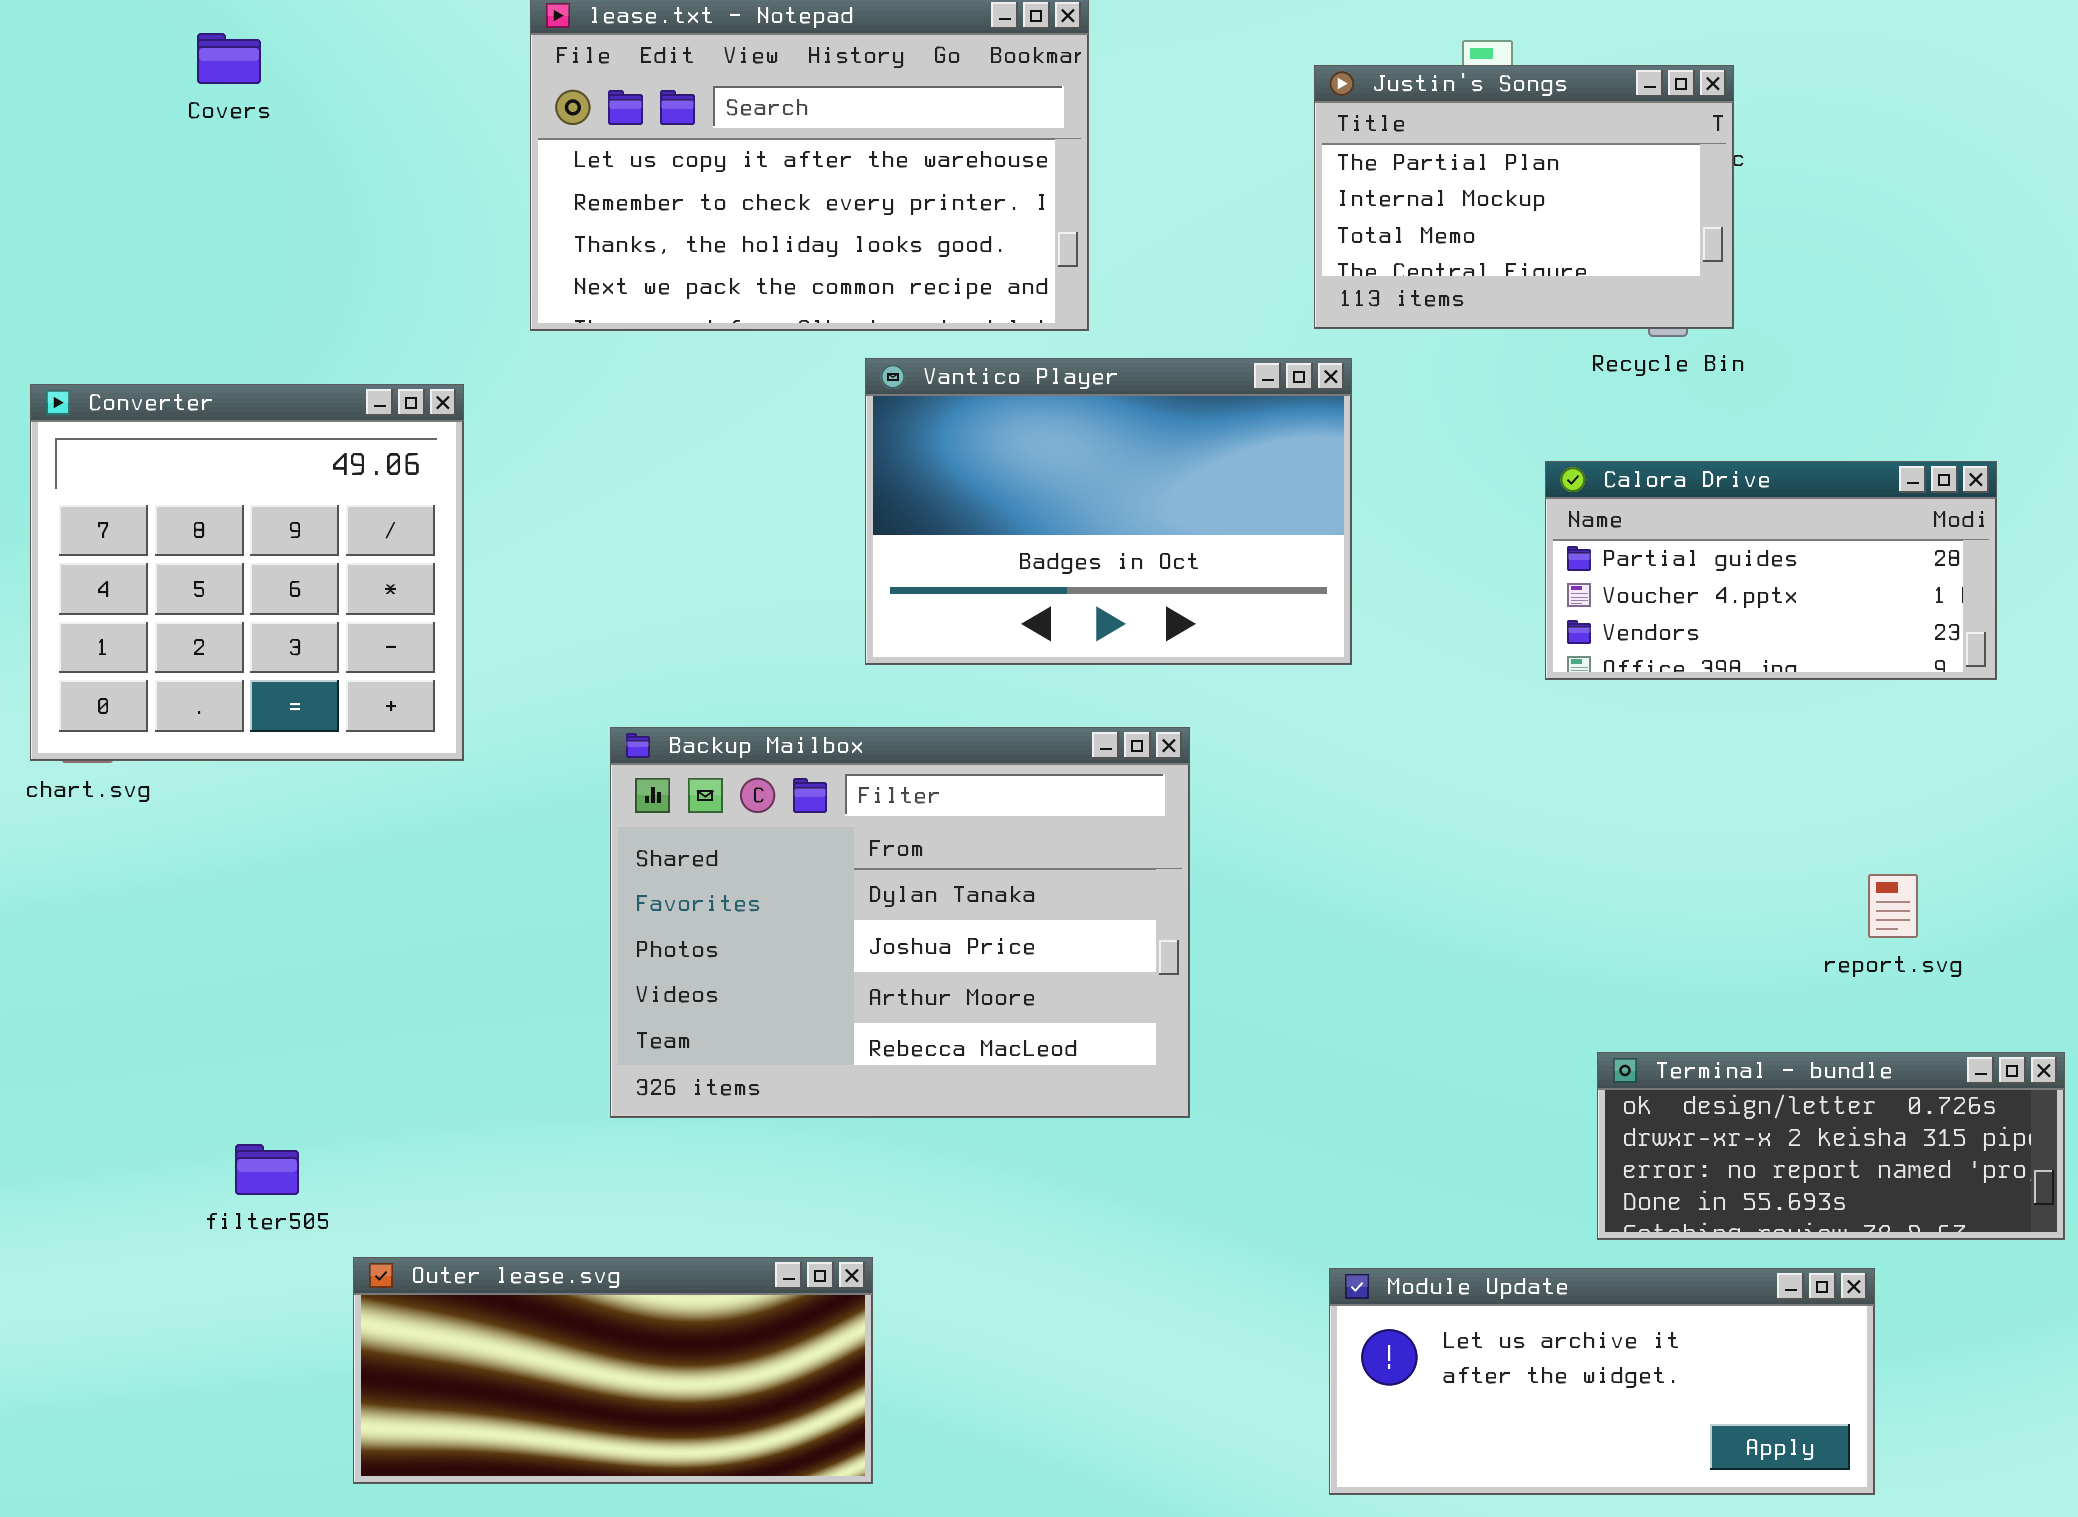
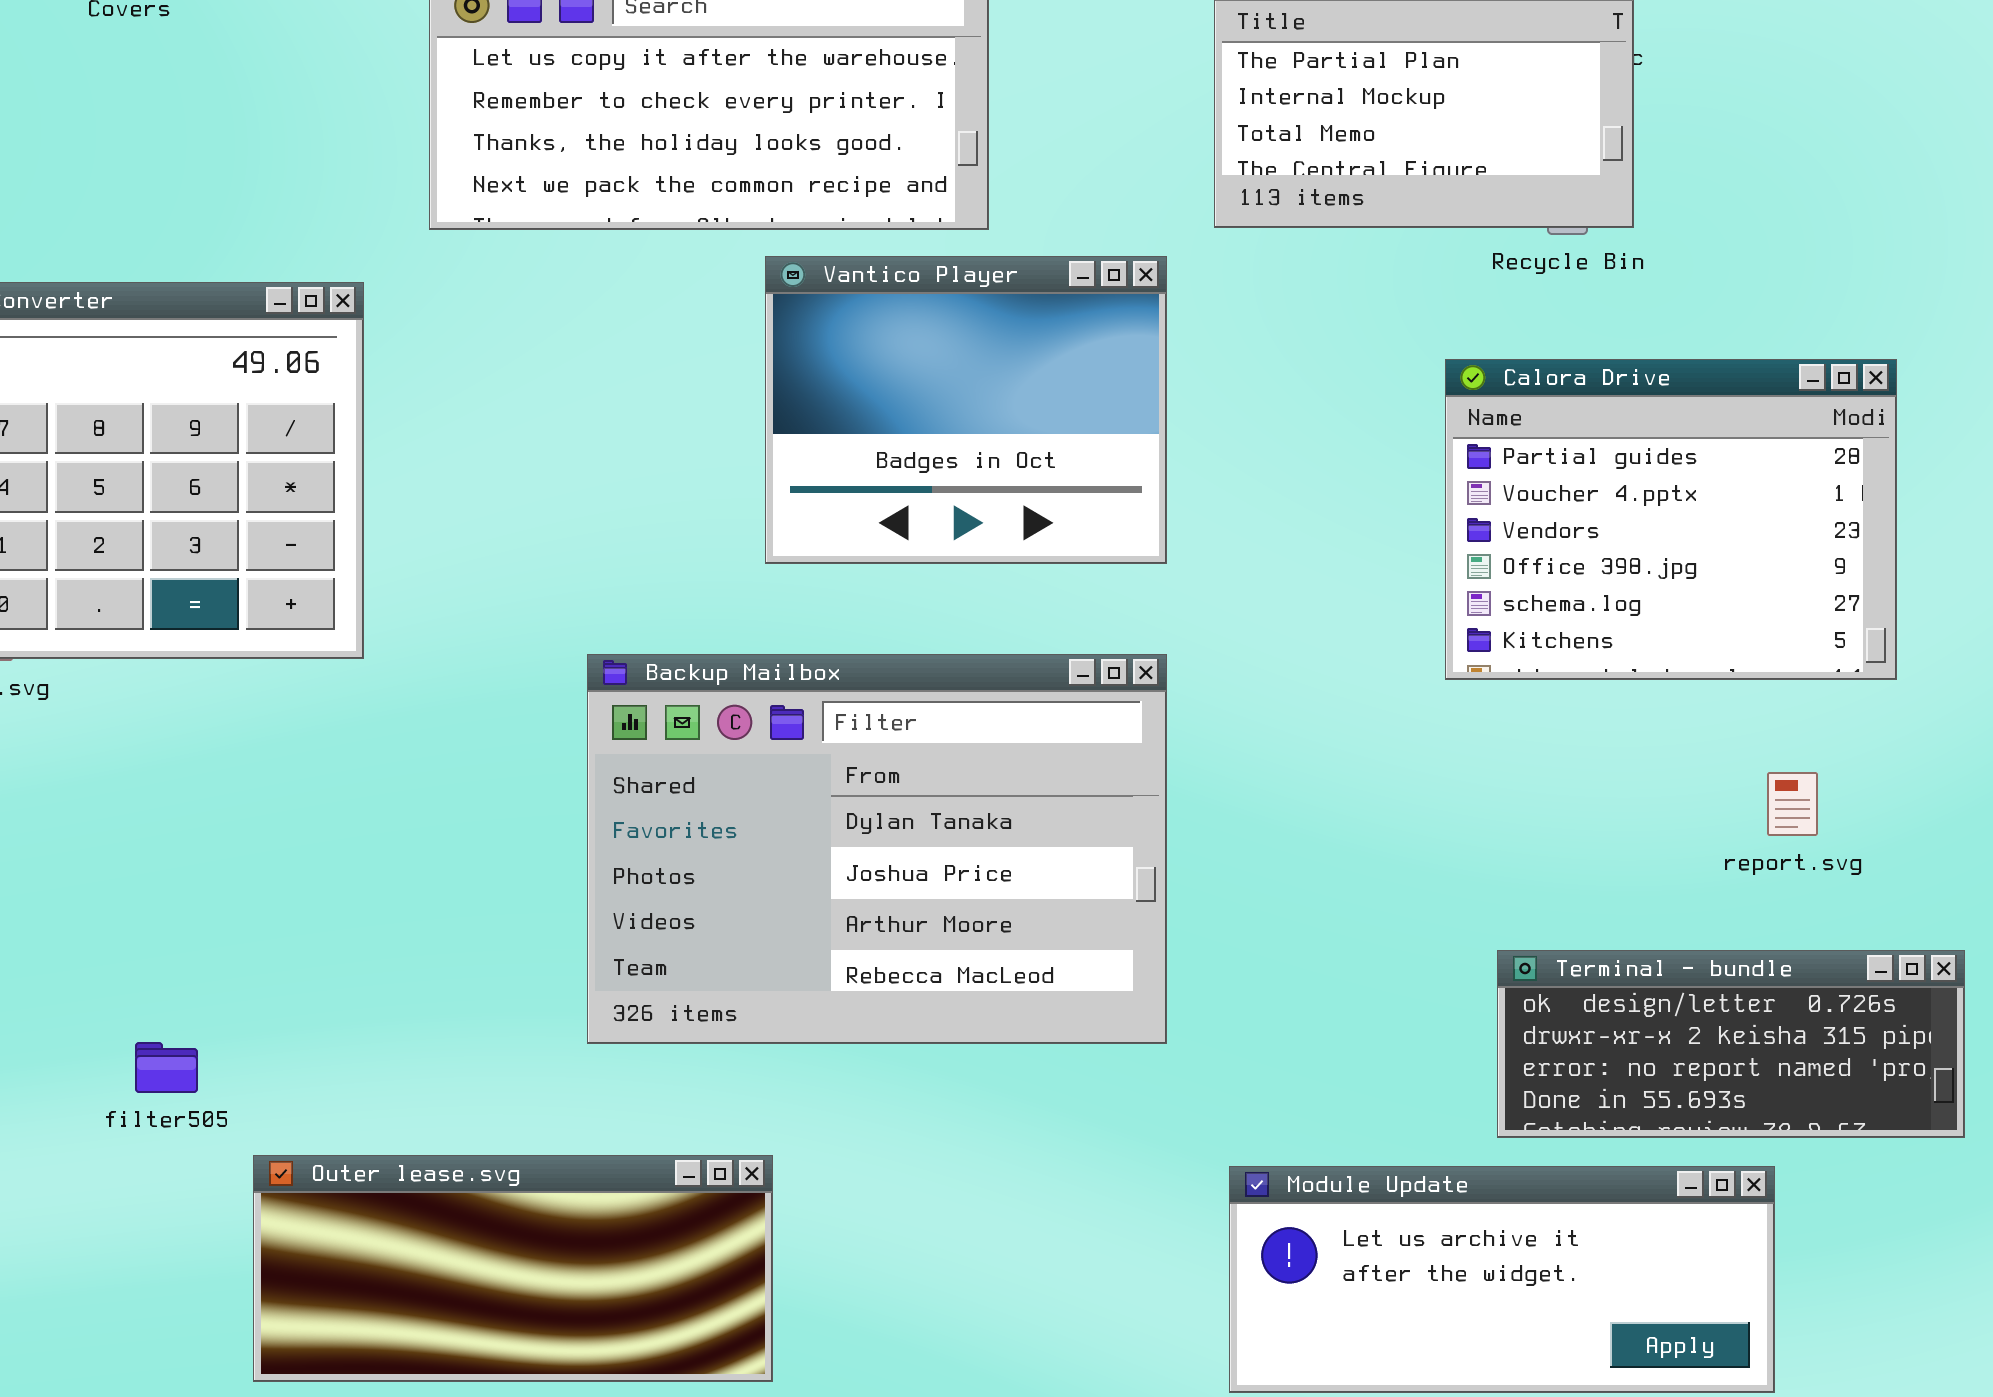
Vantico Player: [865,358,1352,665] -> [765,256,1167,564], resized
Calora Drive: [1545,461,1997,680] -> [1445,359,1897,680], resized
Backup Mailbox: [610,727,1190,1118] -> [587,654,1167,1044], moved

